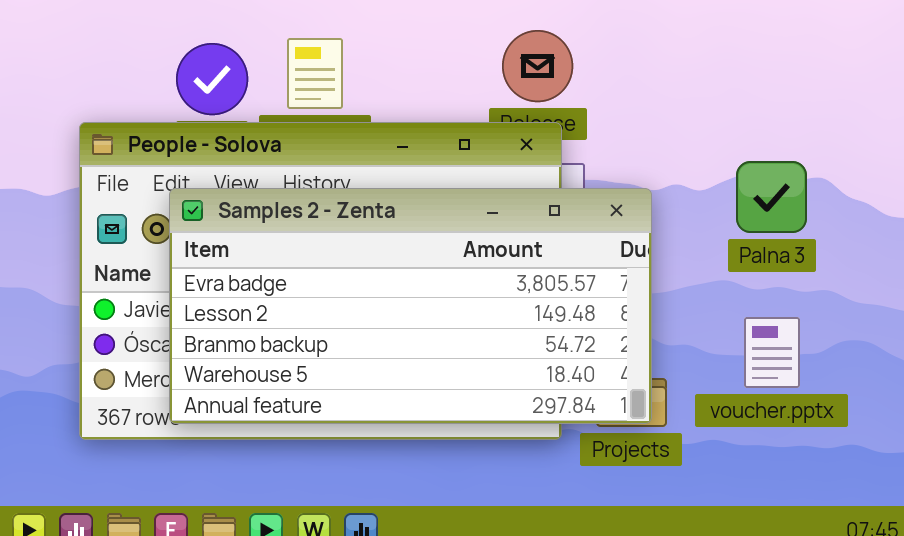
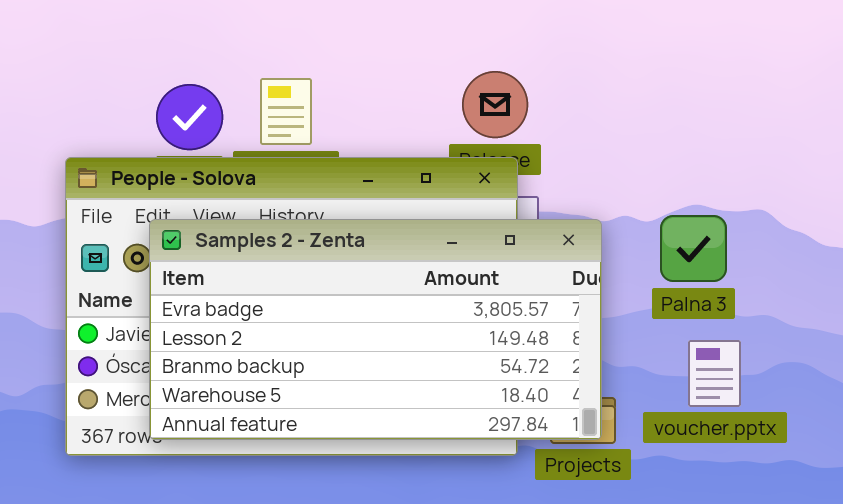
Palna 3: [736,161,807,233] -> [660,215,727,282], moved

